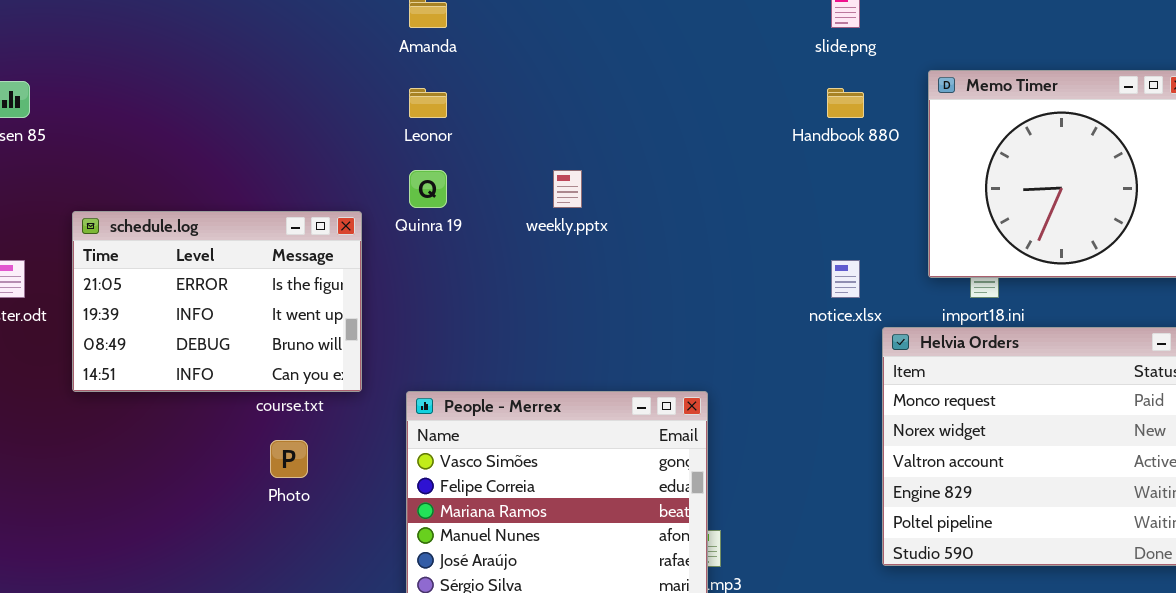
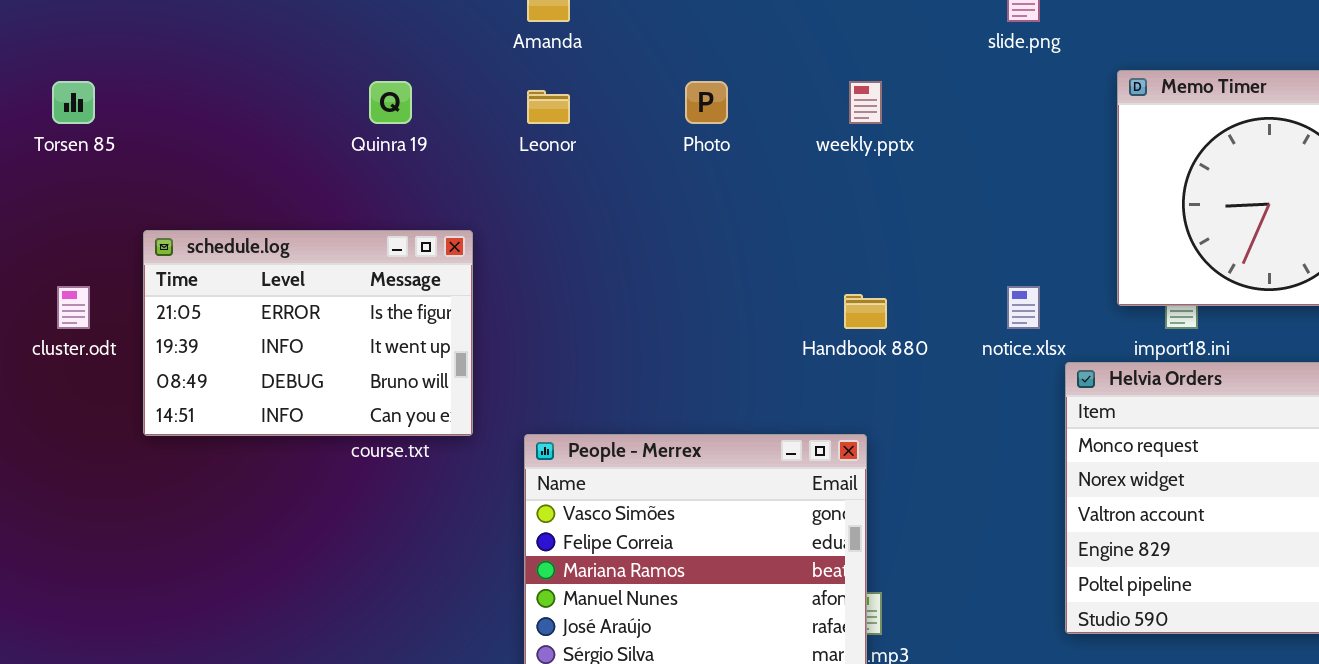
Handbook 880: [827,88,864,118] -> [844,294,887,329], moved
Quinra 19: [409,170,447,208] -> [369,81,412,124], moved
weekly.pptx: [553,170,582,208] -> [849,81,882,124], moved
Photo: [270,440,308,478] -> [685,81,728,124], moved

